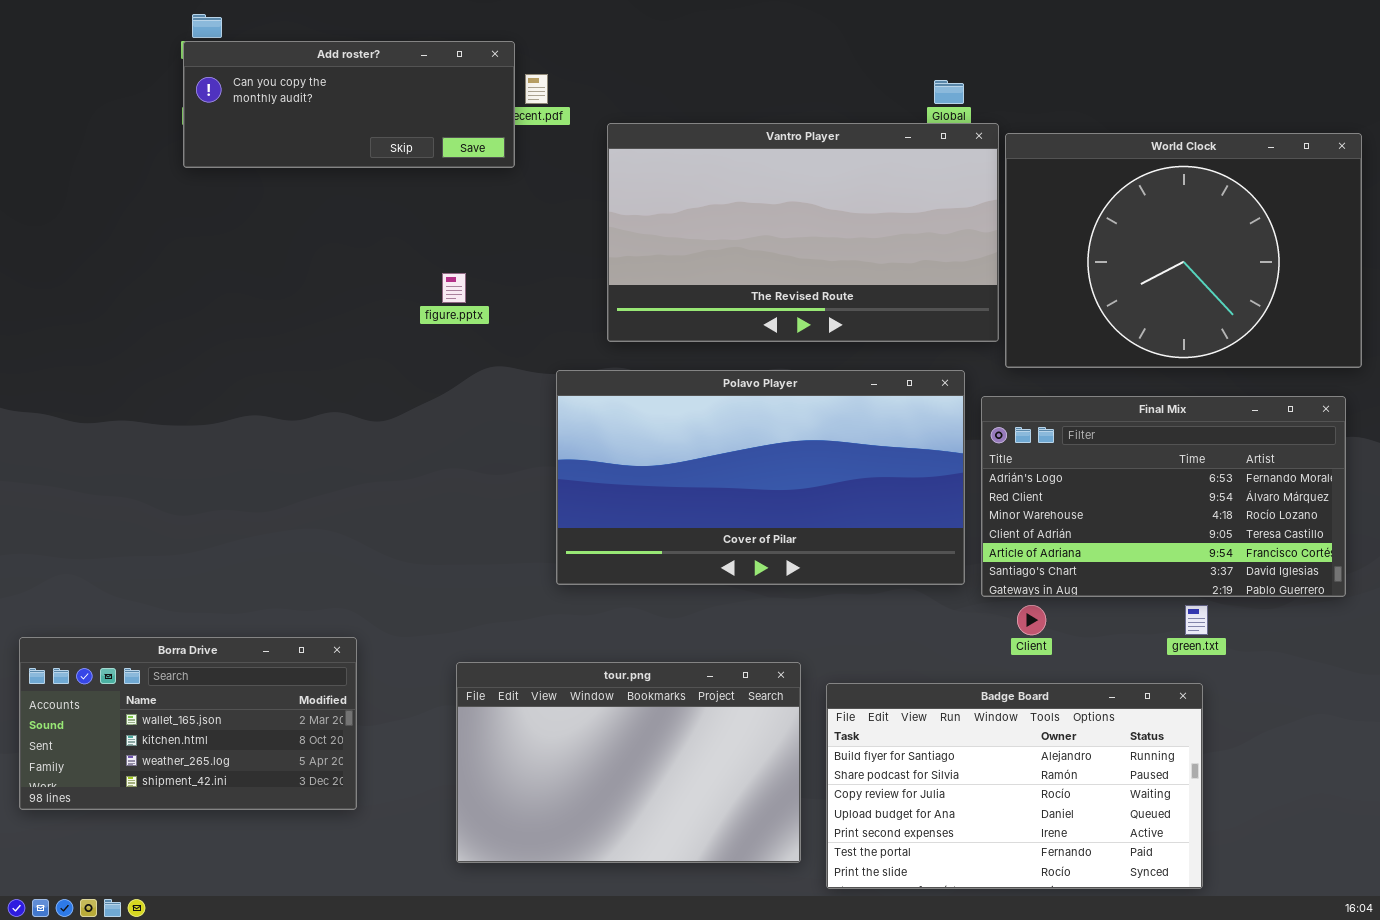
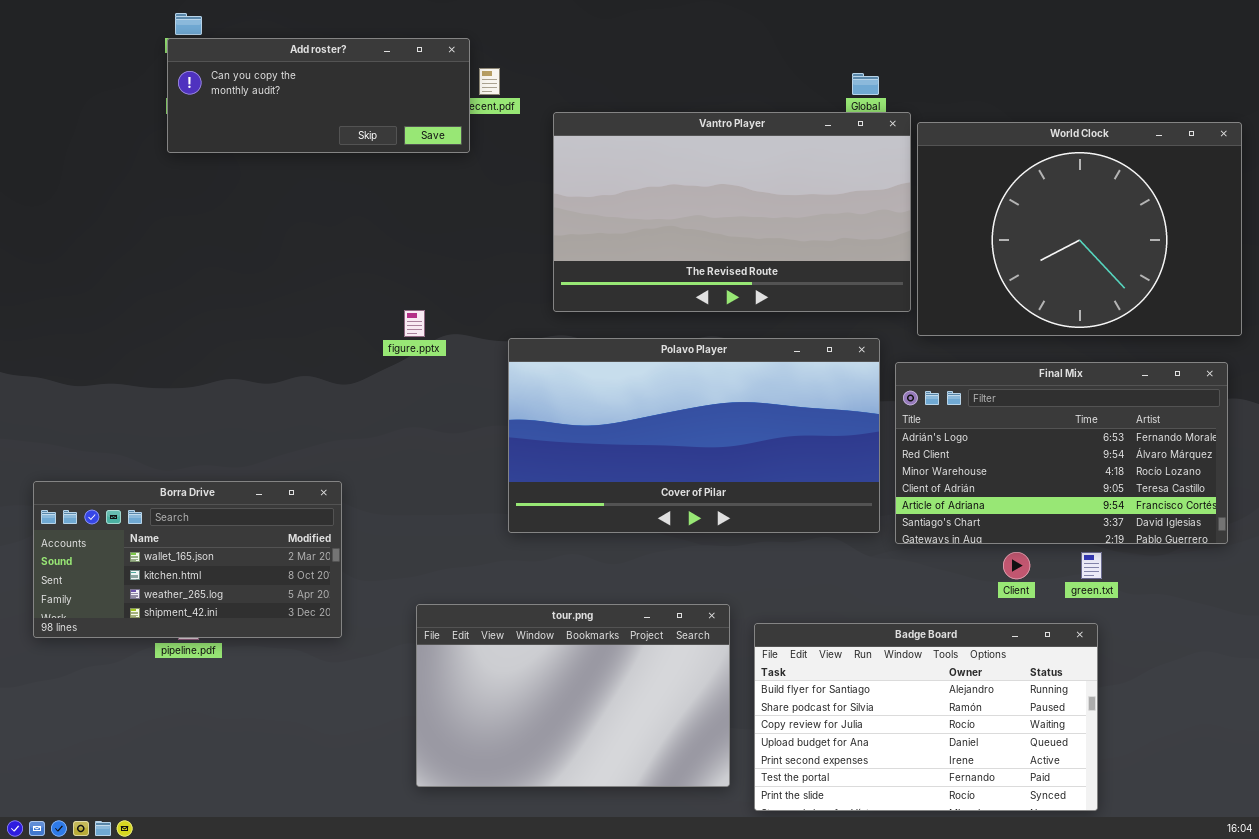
figure.pptx: [442,273,466,303] -> [404,310,425,337], moved
Client: [1017,605,1046,635] -> [1003,552,1030,579], moved
Borra Drive: [19,637,357,810] -> [33,481,342,638], moved

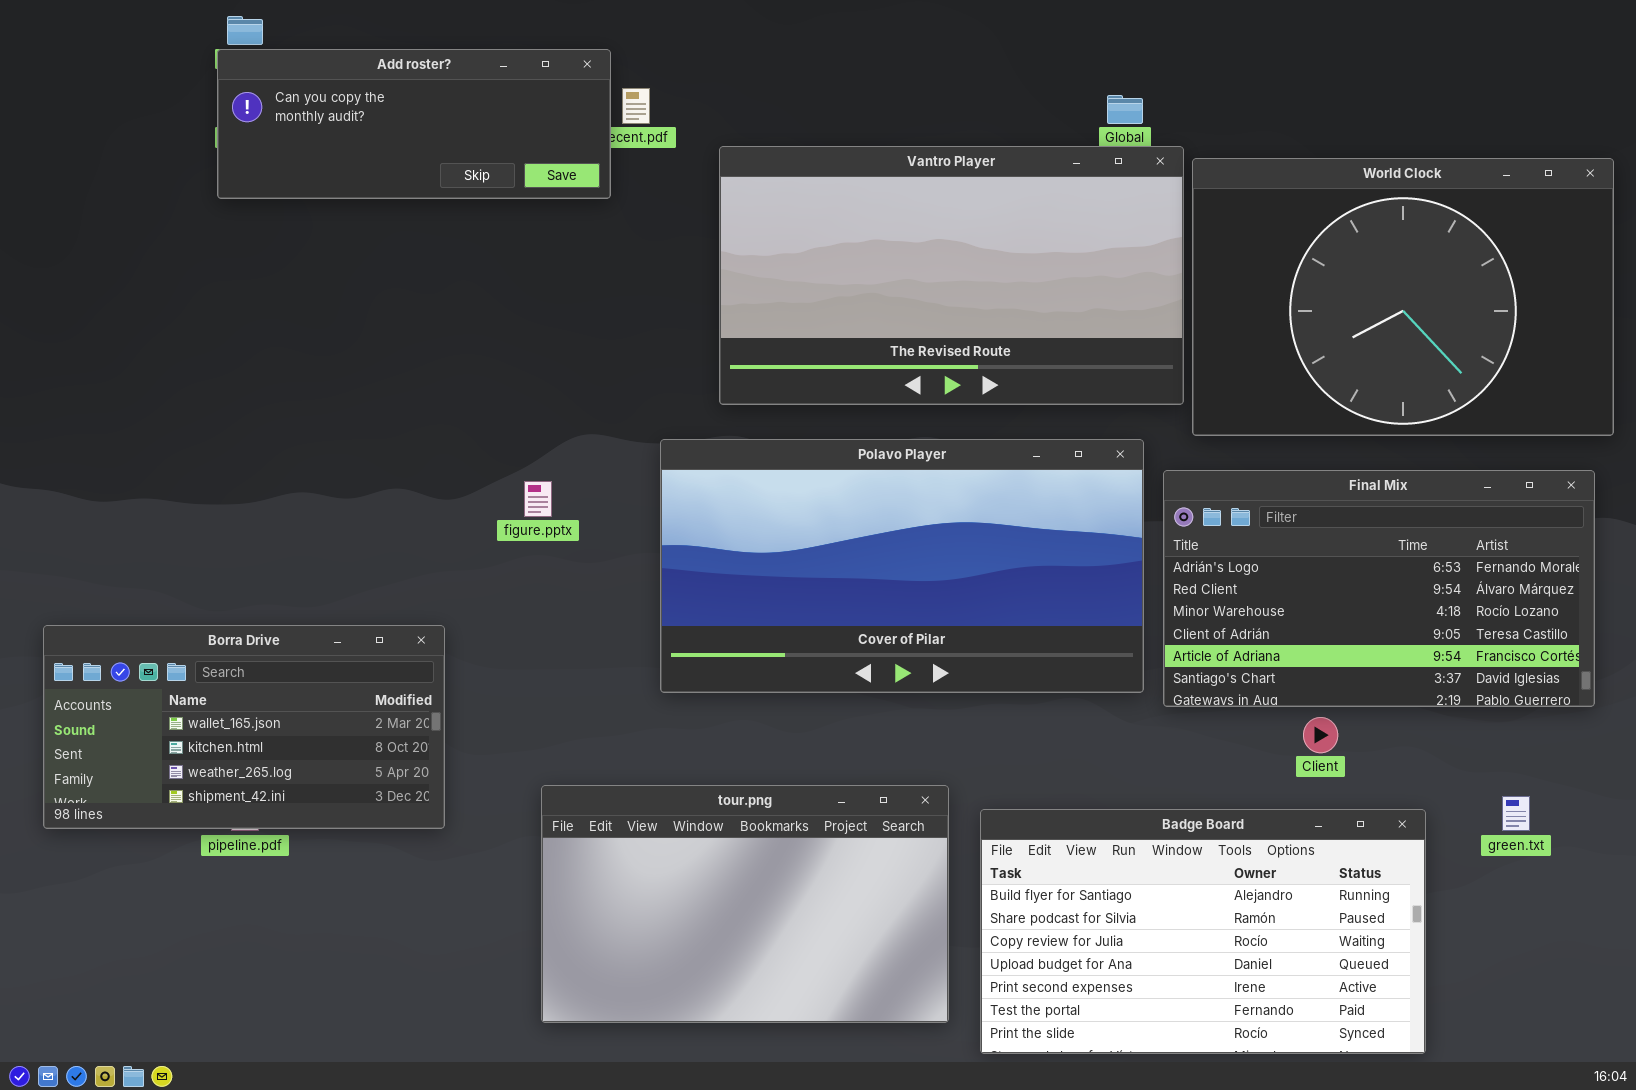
figure.pptx: [404,310,425,337] -> [524,481,552,517], moved
green.txt: [1081,552,1102,579] -> [1502,796,1530,831], moved

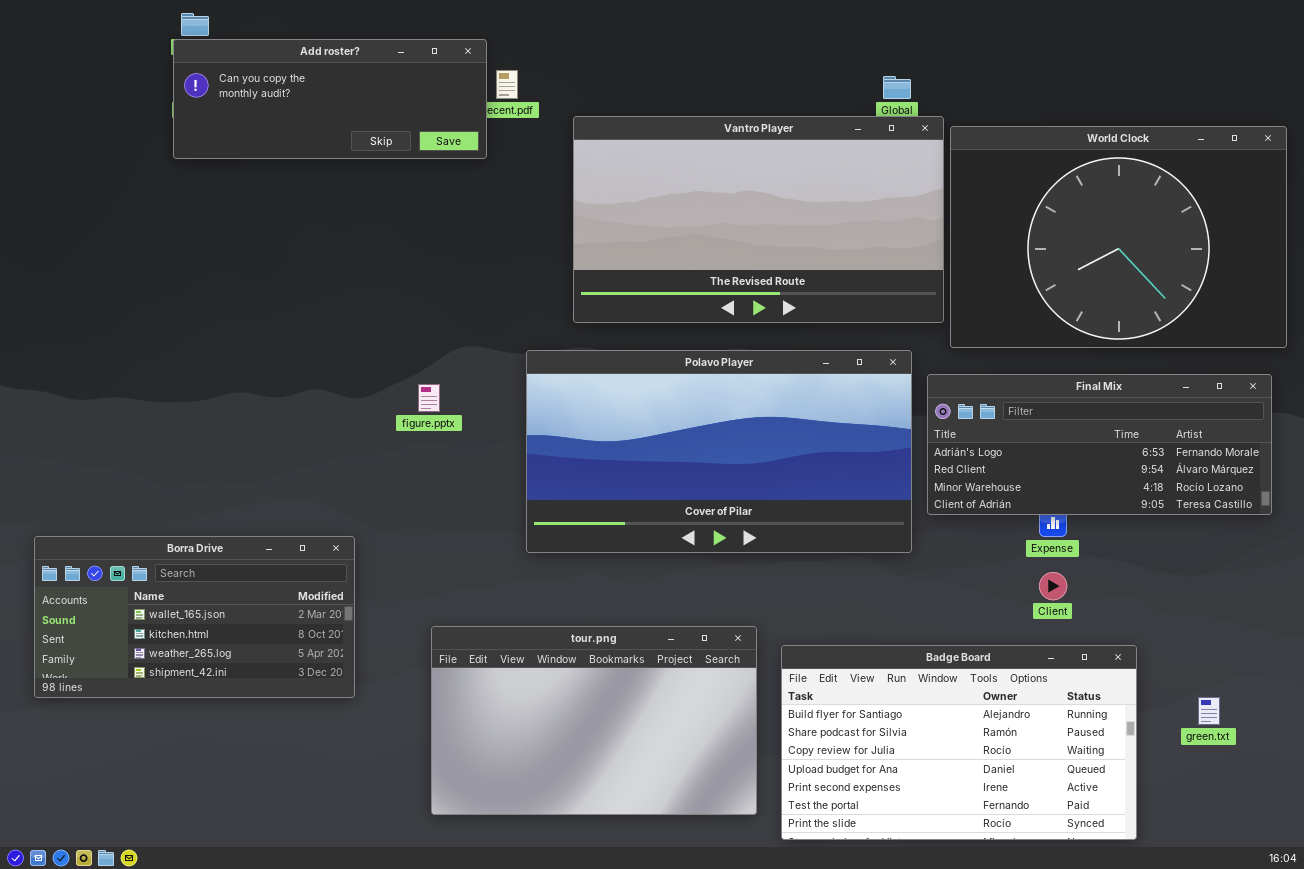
Final Mix: [1163,470,1595,707] -> [927,374,1272,515], resized
Borra Drive: [43,625,445,829] -> [34,536,355,698], moved
green.txt: [1502,796,1530,831] -> [1198,697,1220,725], moved

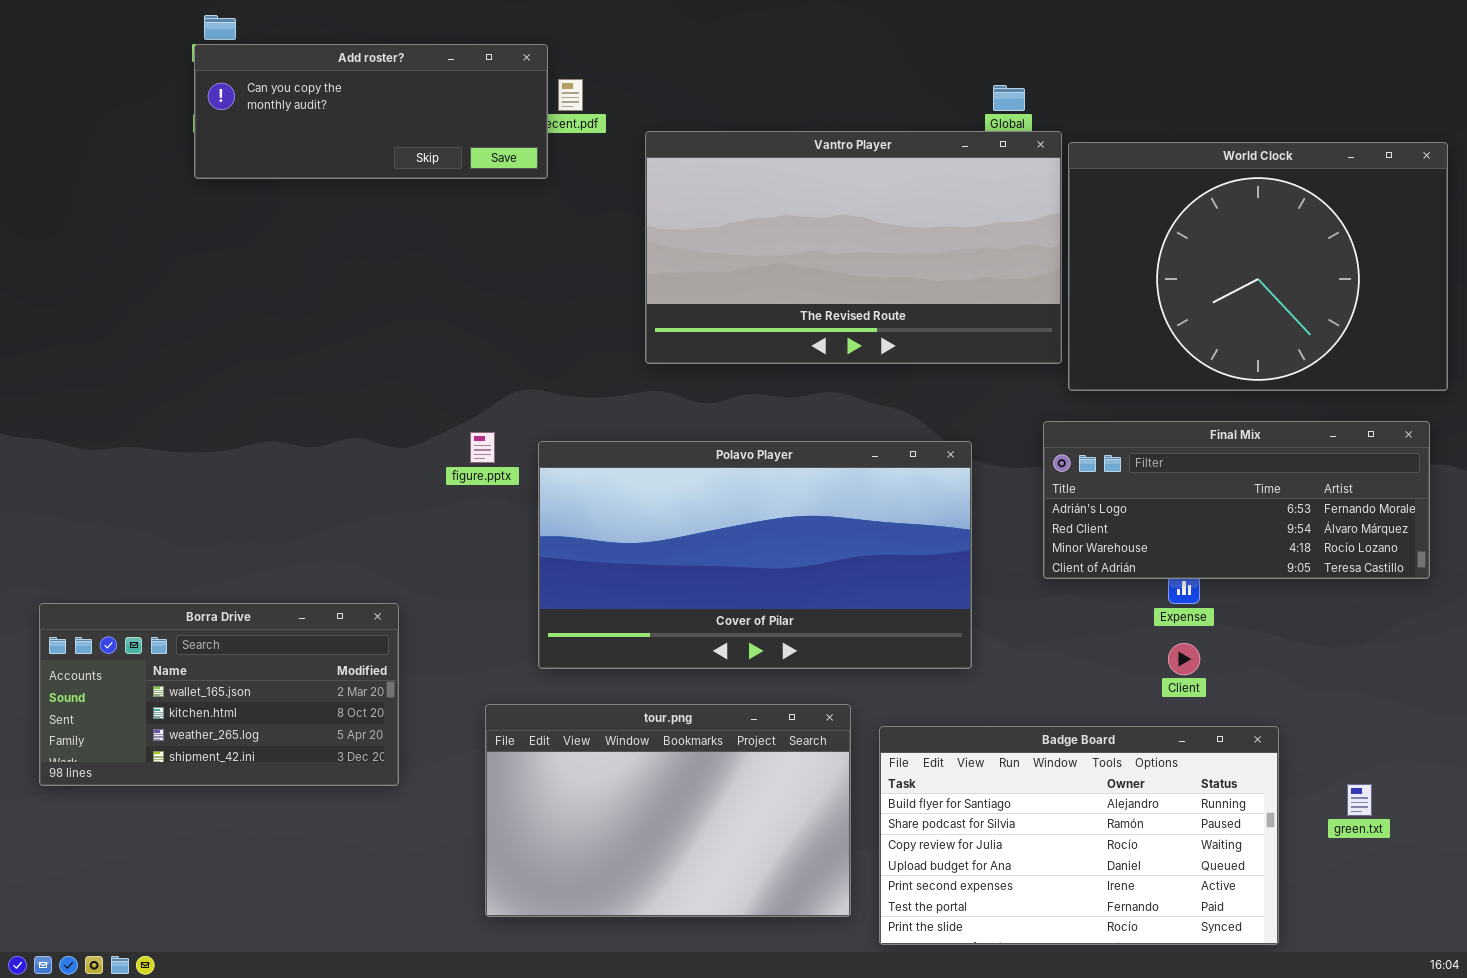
Polavo Player: [526,350,912,553] -> [538,441,972,669], moved

